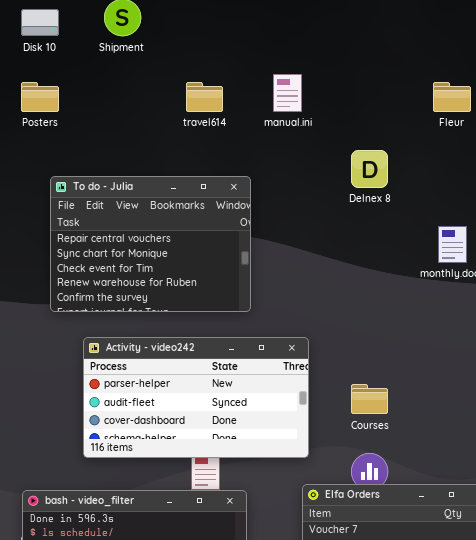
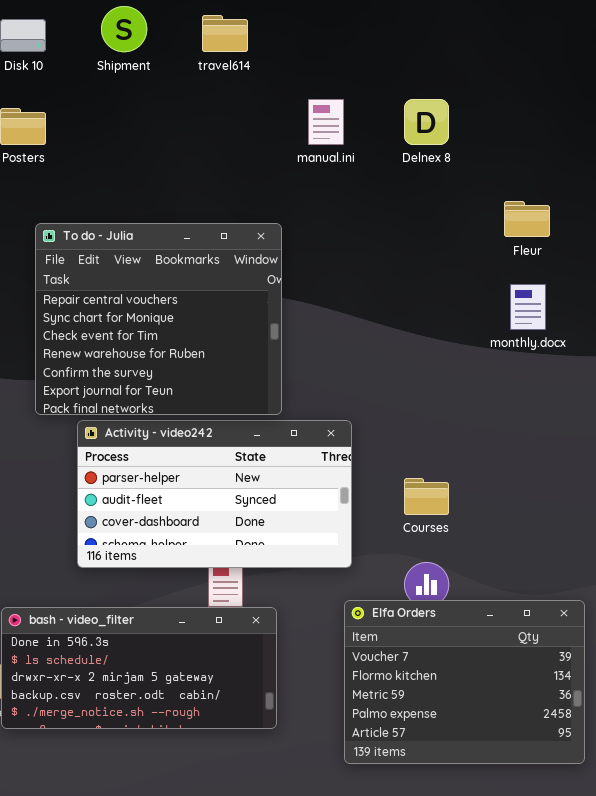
travel614: [186,82,223,112] -> [202,15,248,52], moved
Fleur: [433,82,471,112] -> [504,201,550,237], moved
Delnex 8: [351,150,388,188] -> [404,99,449,145], moved
To do - Julia: [50,176,251,312] -> [35,223,282,415], resized

